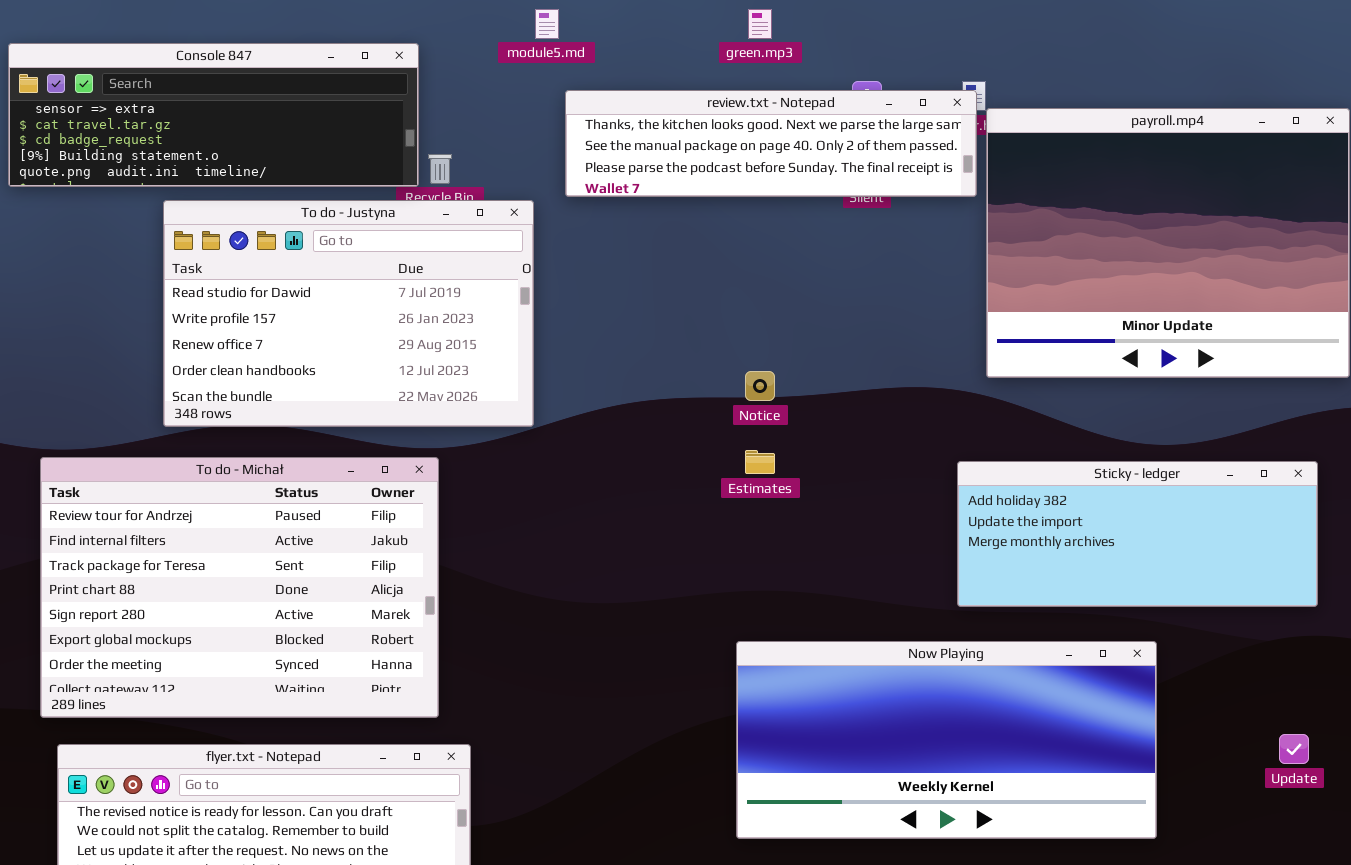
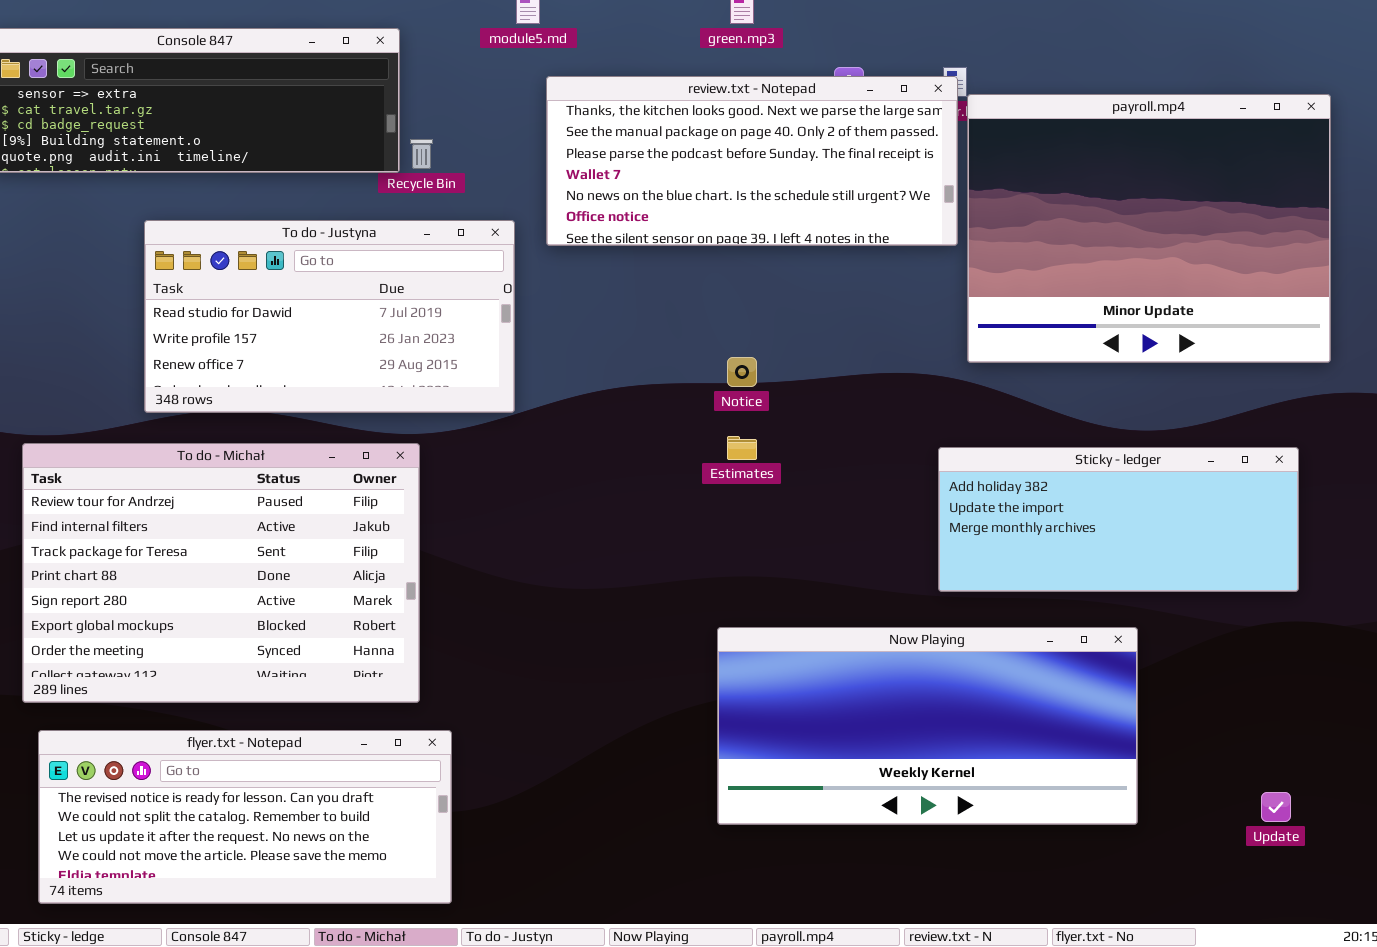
review.txt - Notepad: [565,90,977,197] -> [546,76,958,246], resized
To do - Justyna: [163,200,534,427] -> [144,220,515,413], resized
Update: [1279,734,1309,764] -> [1261,792,1291,822], moved

